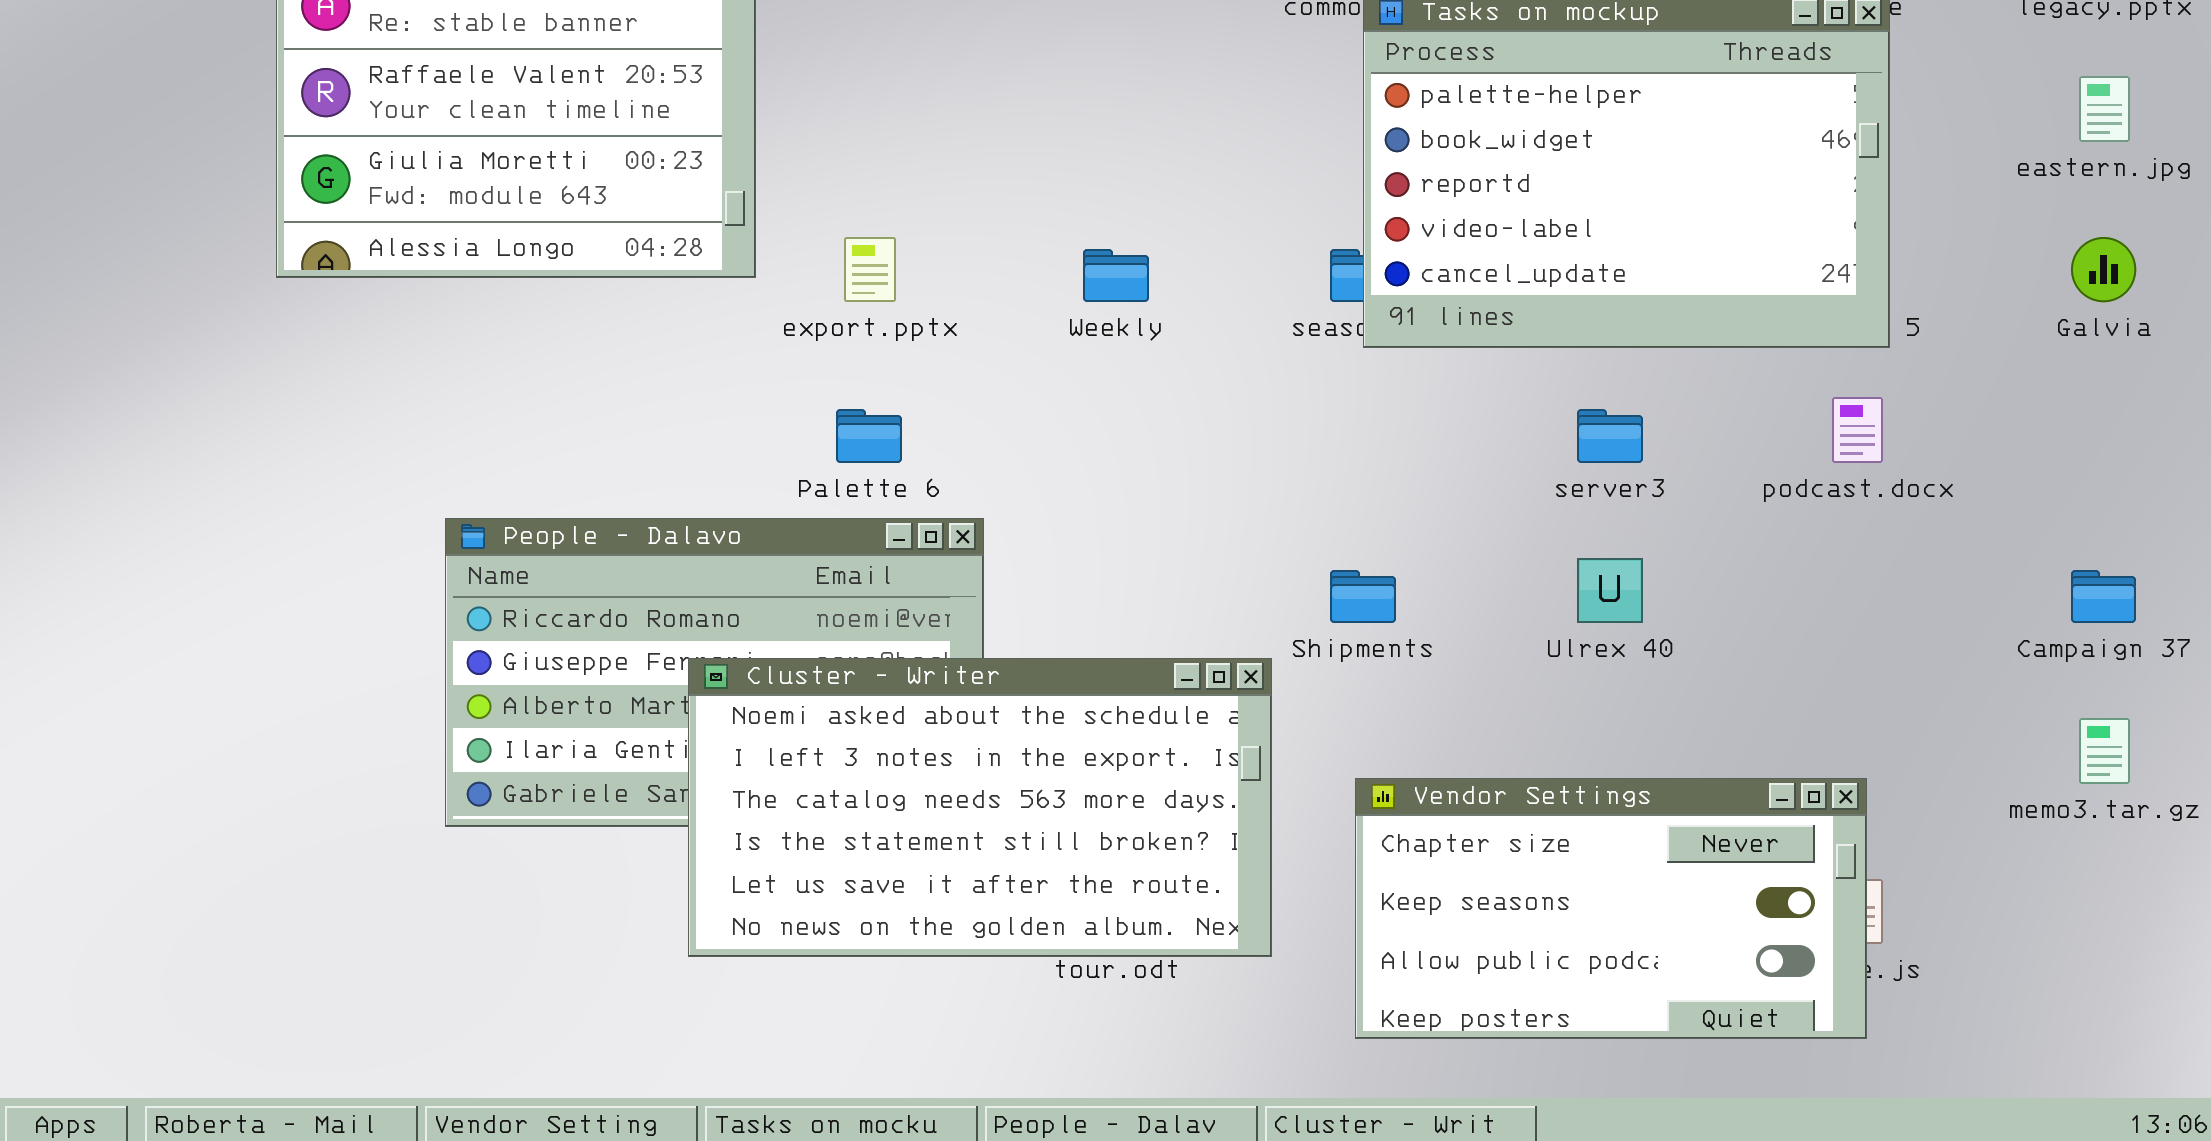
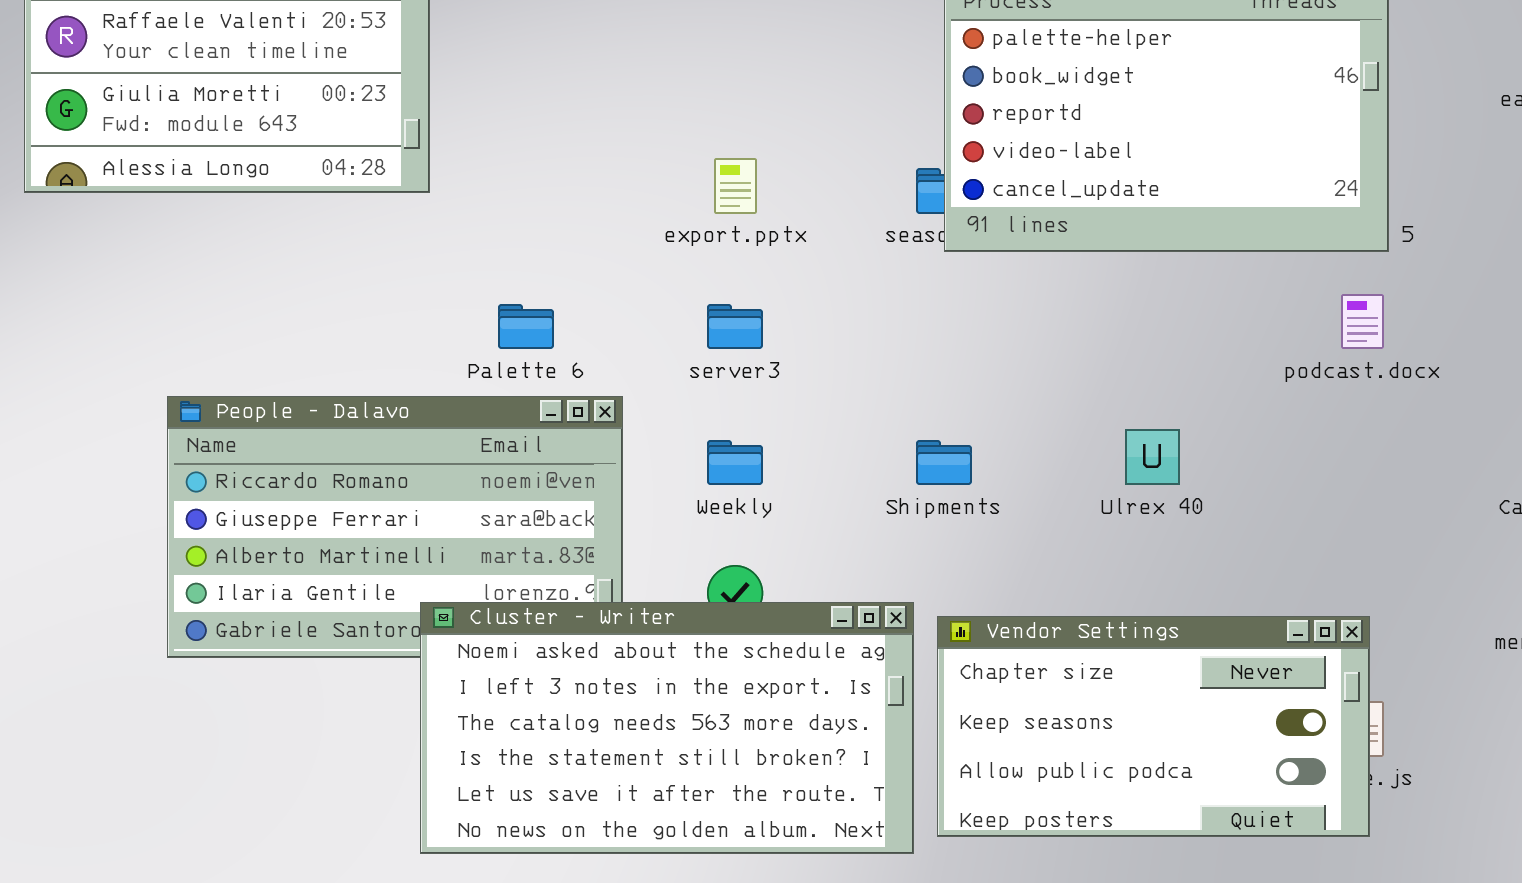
export.pptx: [844,237,896,302] -> [714,158,757,214], moved
Weekly: [1083,249,1149,302] -> [707,440,763,485], moved
server3: [1577,409,1643,463] -> [707,304,763,349], moved
Cluster - Writer: [688,658,1272,957] -> [420,602,914,854], moved

